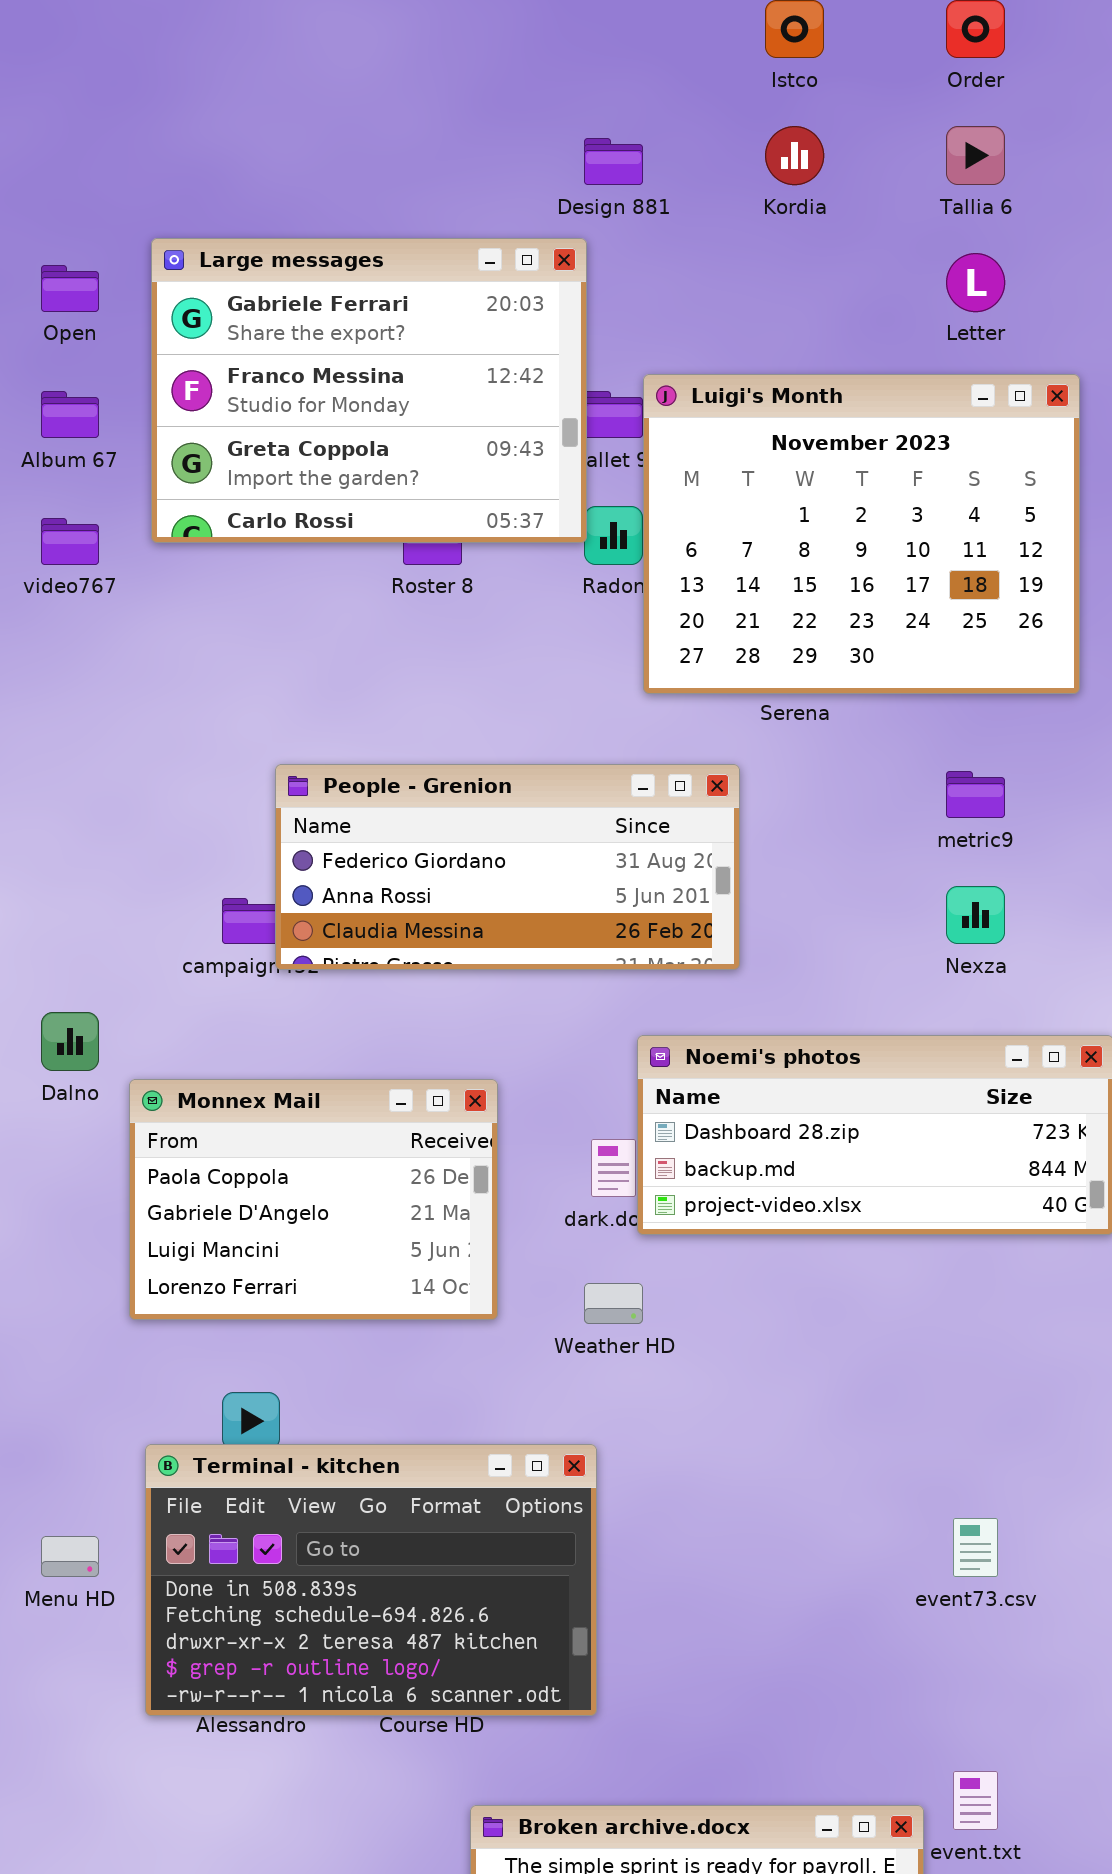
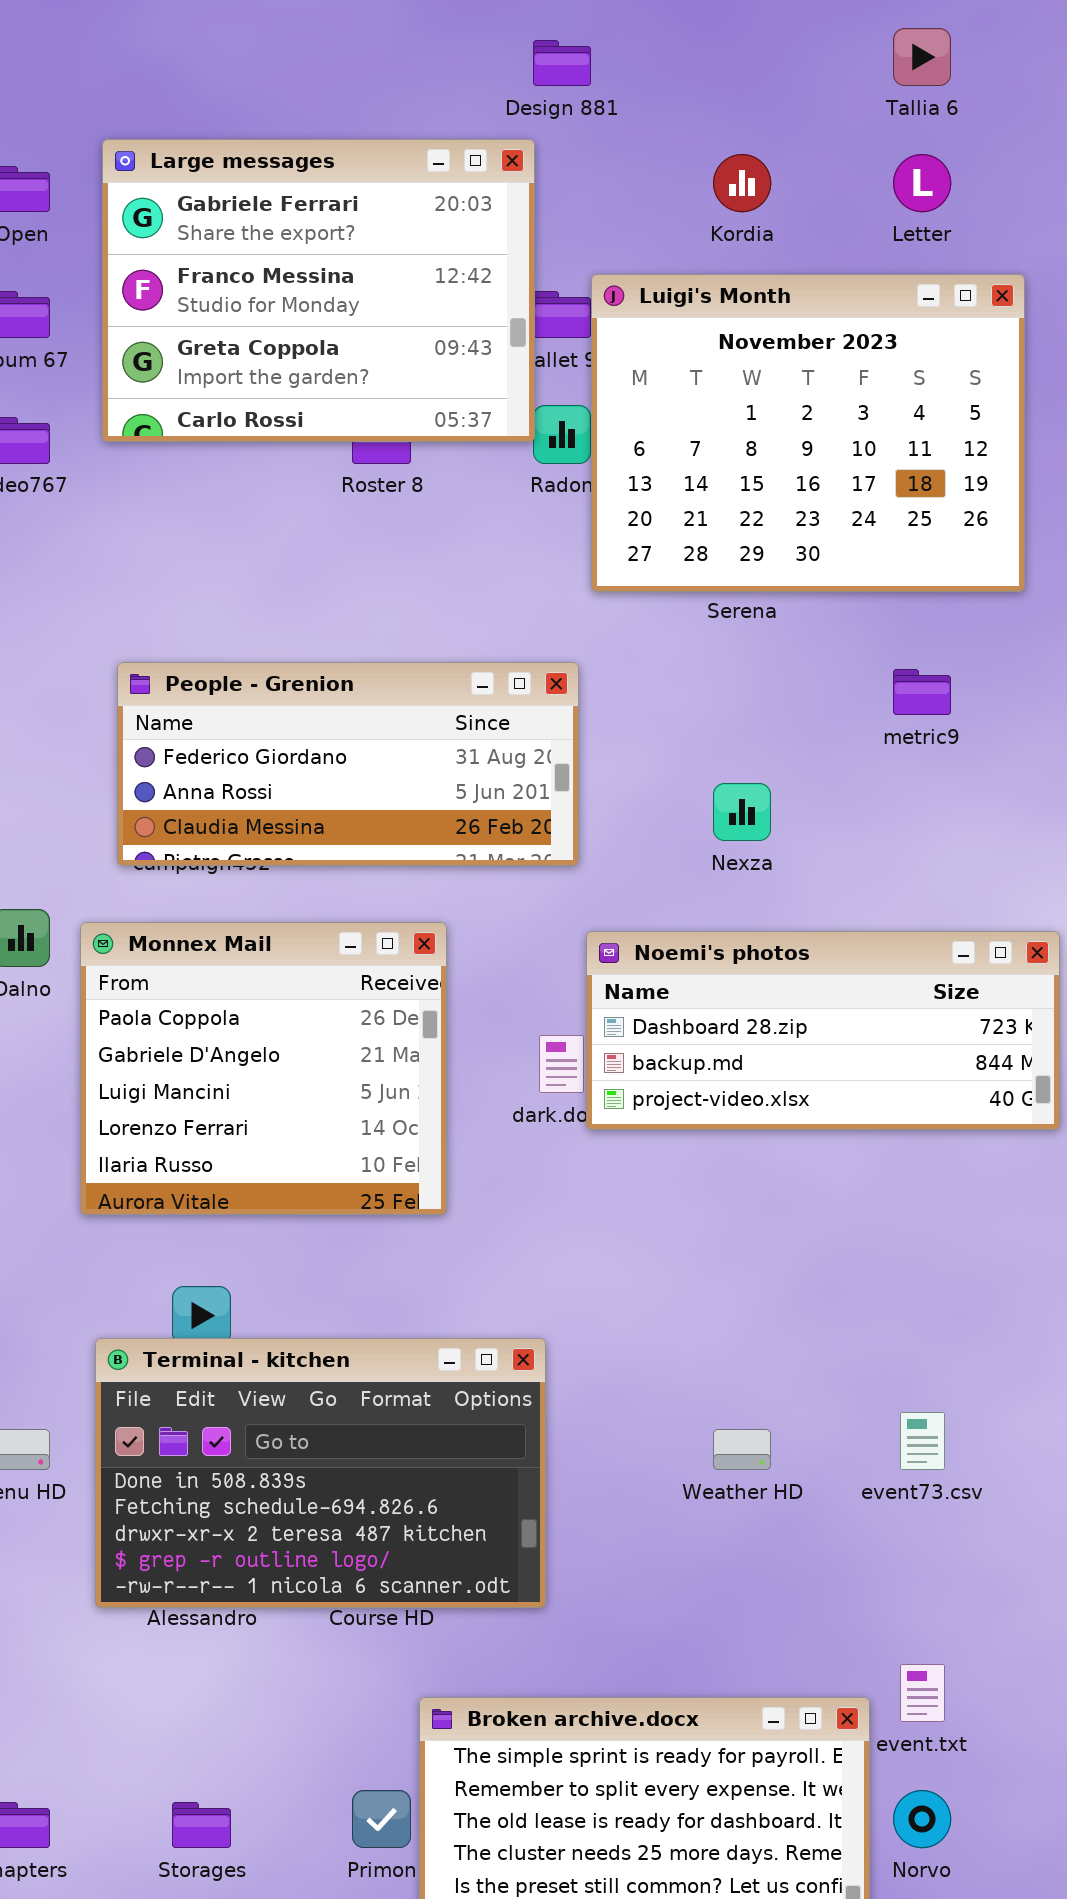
Kordia: [765,126,824,185] -> [713,154,771,212], moved
People - Grenion: [275,764,740,970] -> [117,662,579,866], moved
Nexza: [946,886,1005,944] -> [713,783,771,841], moved
Monnex Mail: [129,1079,498,1320] -> [80,922,447,1215], resized
Weather HD: [584,1283,643,1324] -> [713,1429,771,1470], moved

